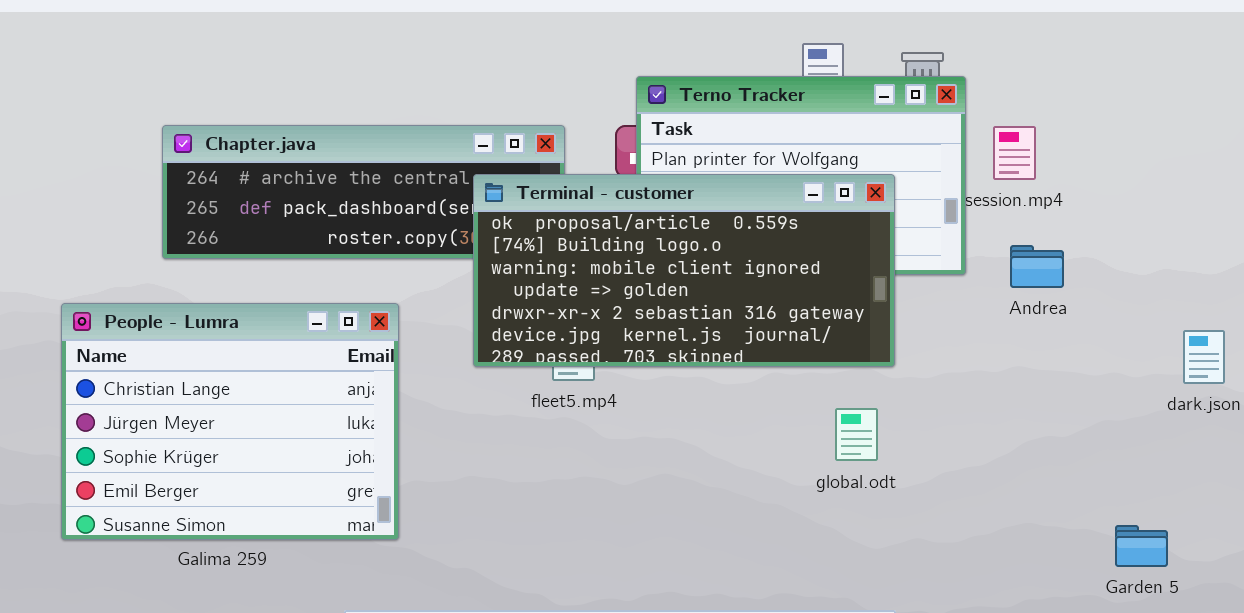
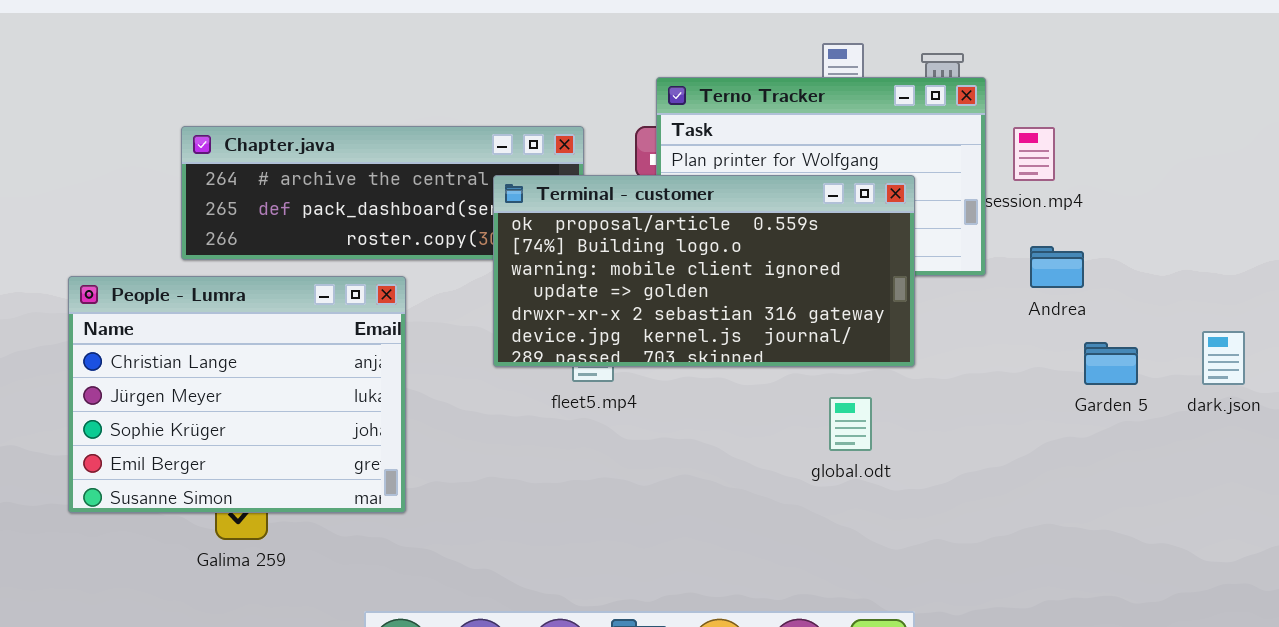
People - Lumra: [61,303,399,540] -> [68,276,406,513], moved
global.odt: [835,408,878,461] -> [829,397,872,451], moved
Garden 5: [1115,525,1168,567] -> [1084,342,1138,385], moved

